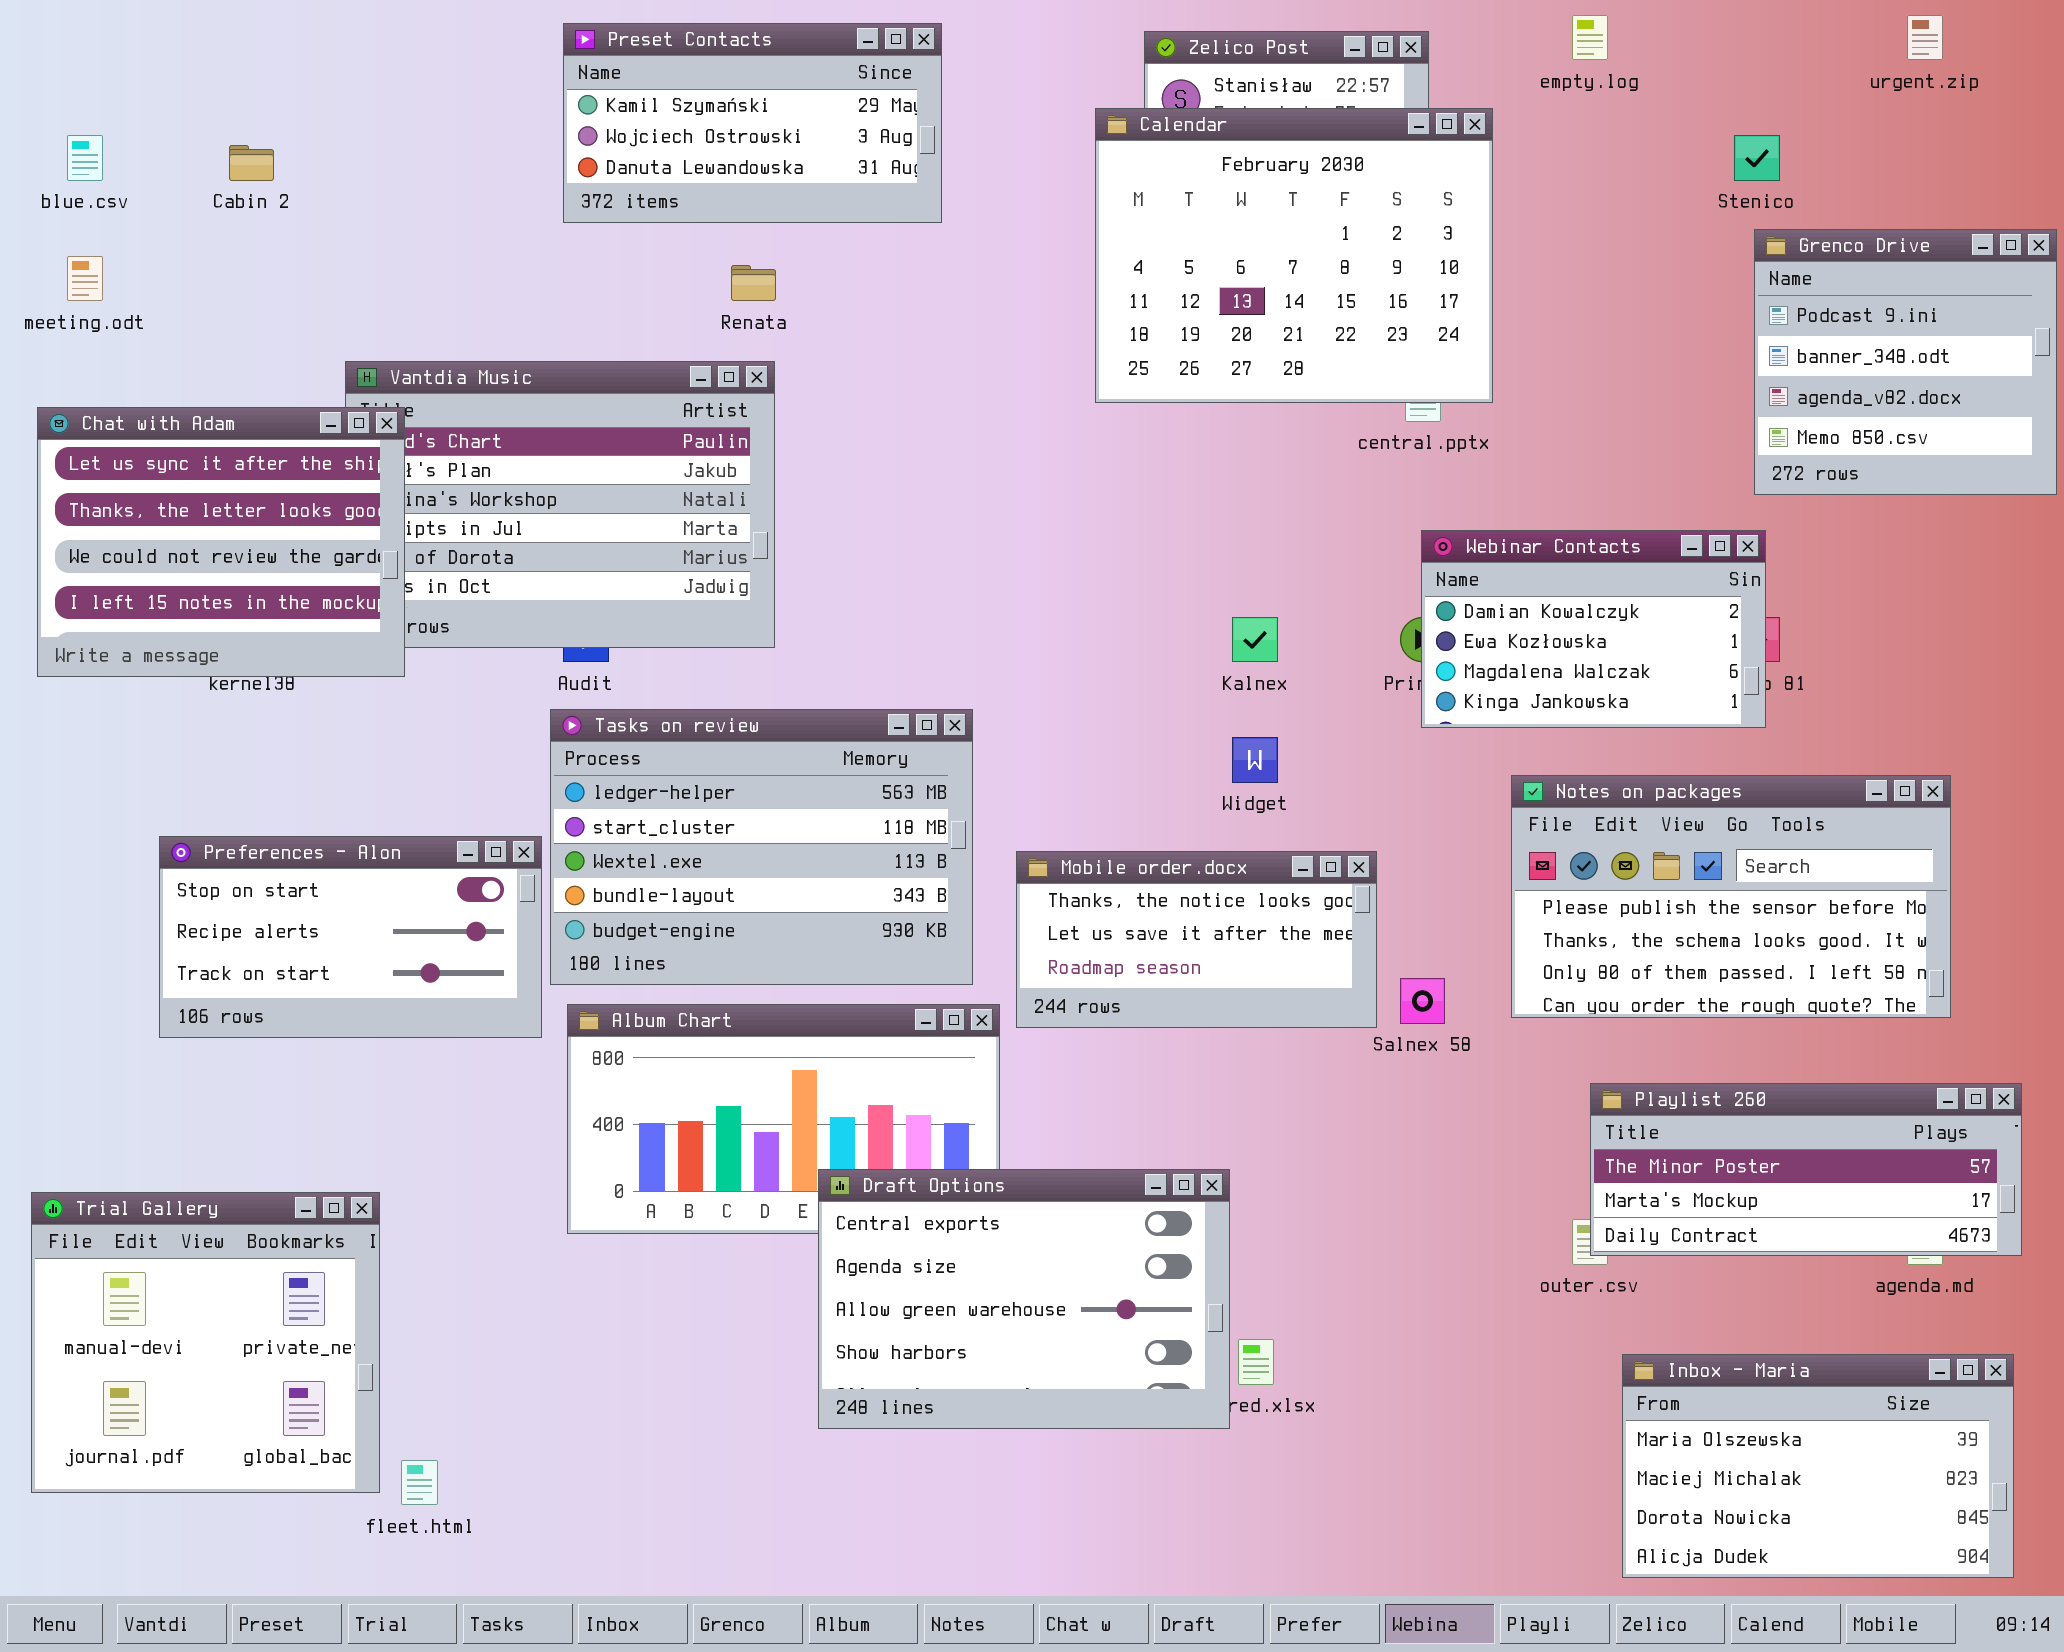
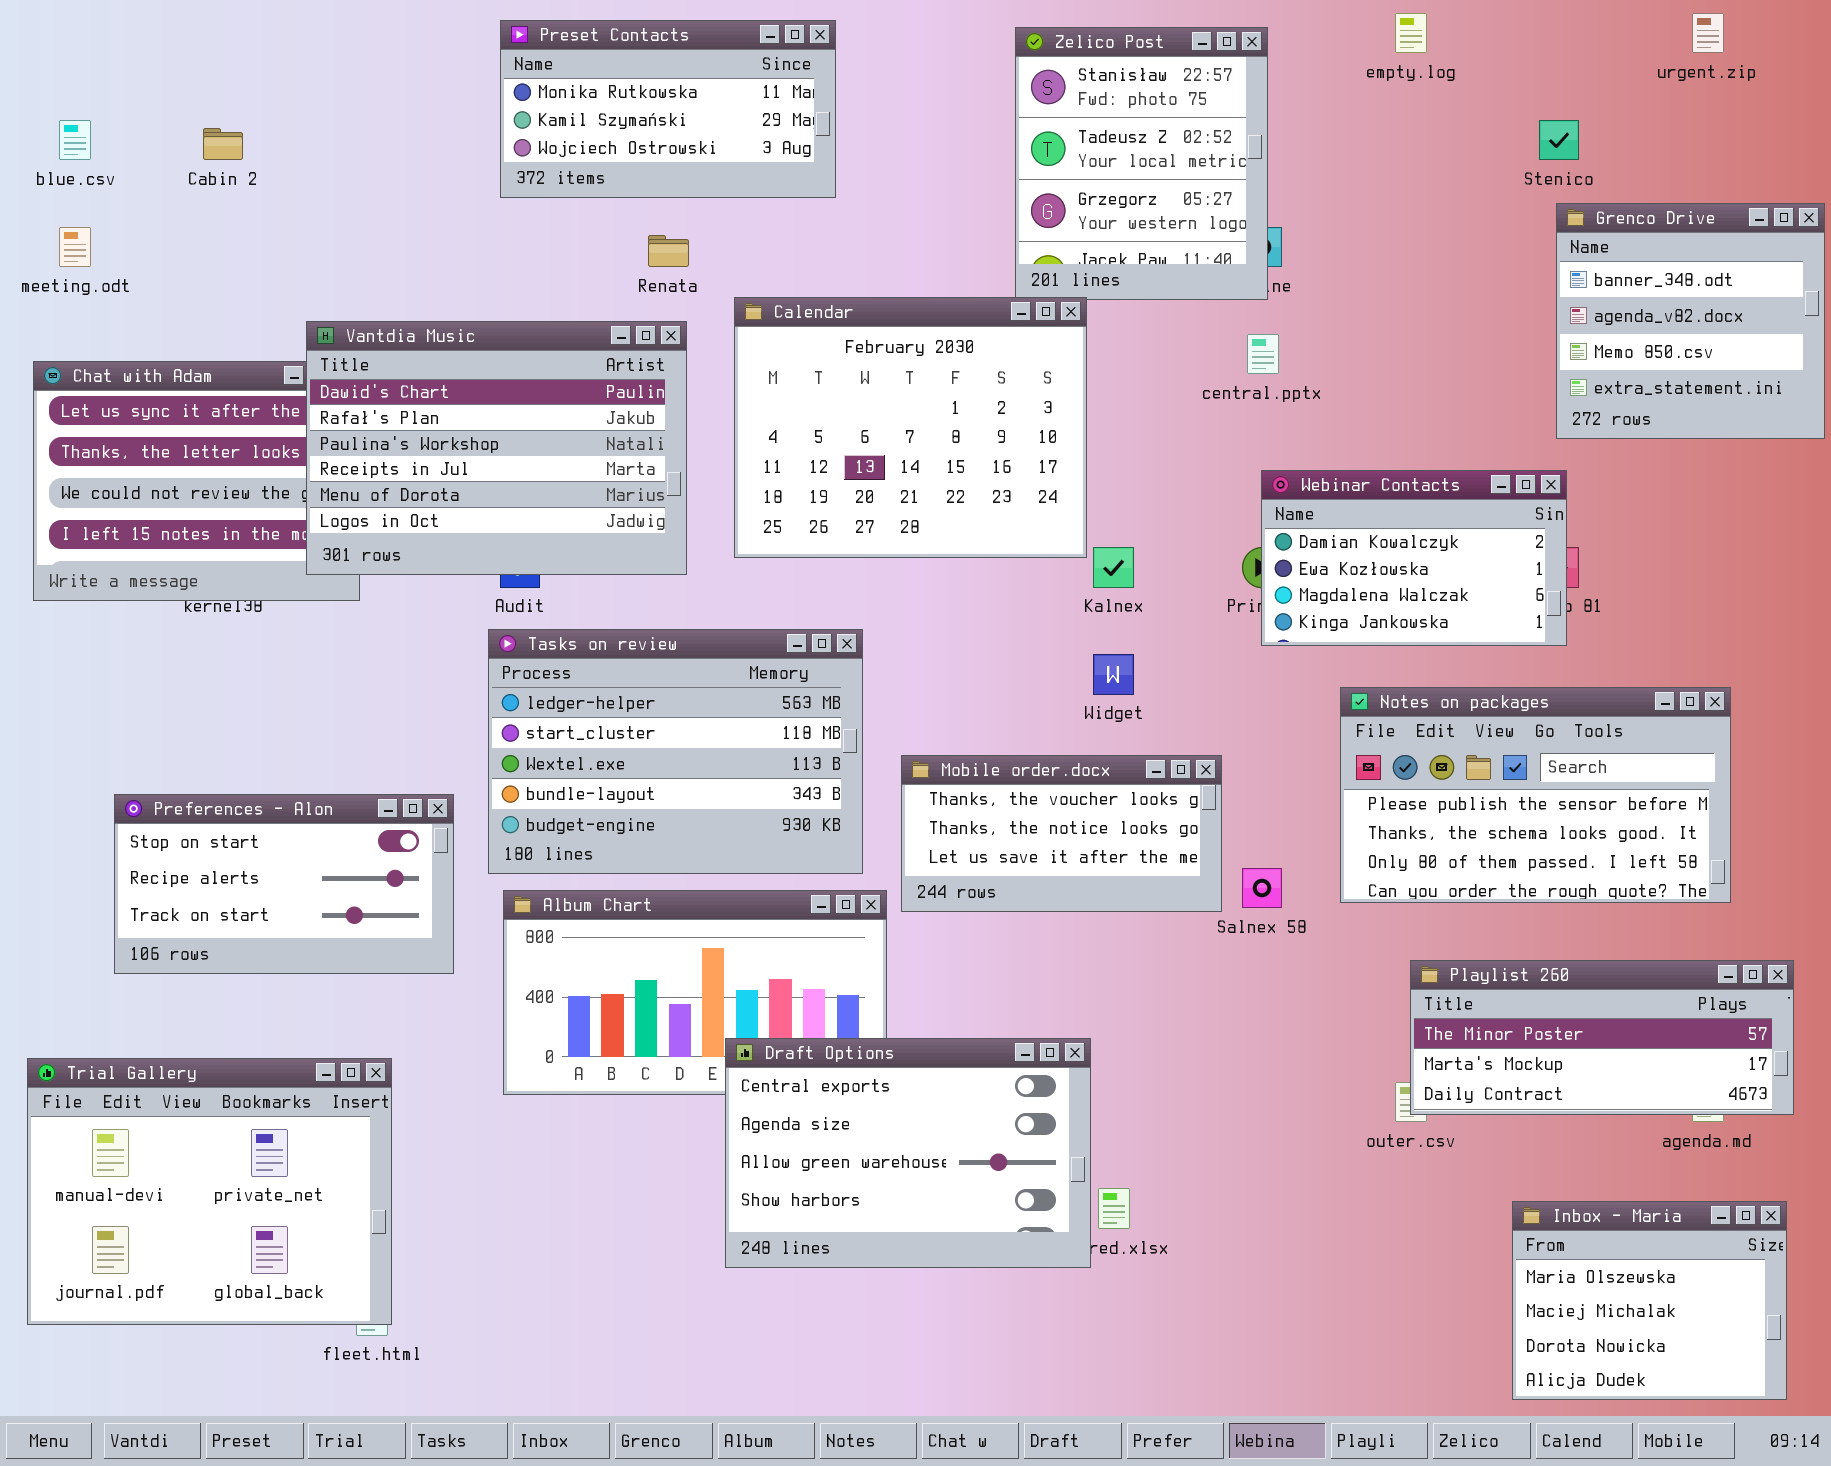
Preset Contacts: [563,23,942,223] -> [500,20,836,198], scrolled up 1 row
Calendar: [1095,108,1493,403] -> [734,297,1087,558], moved
Grenco Drive: [1754,229,2057,495] -> [1556,203,1825,439], scrolled down 1 row
Vantdia Music: [345,361,775,648] -> [306,321,687,575], raised
Preferences - Alon: [159,836,542,1038] -> [114,794,454,974], moved
Mobile order.docx: [1016,851,1377,1028] -> [901,755,1222,912], scrolled up 1 row
Trial Gallery: [31,1192,380,1493] -> [27,1058,392,1325], resized
Inbox - Maria: [1622,1354,2014,1578] -> [1512,1201,1787,1400], resized

